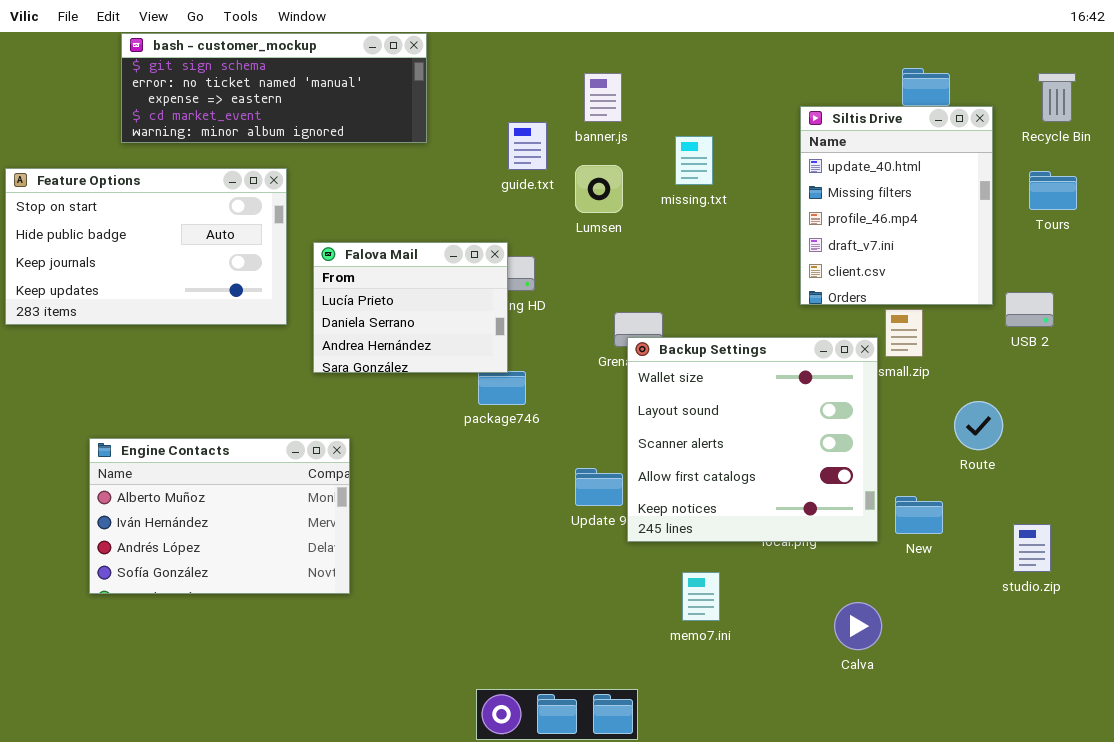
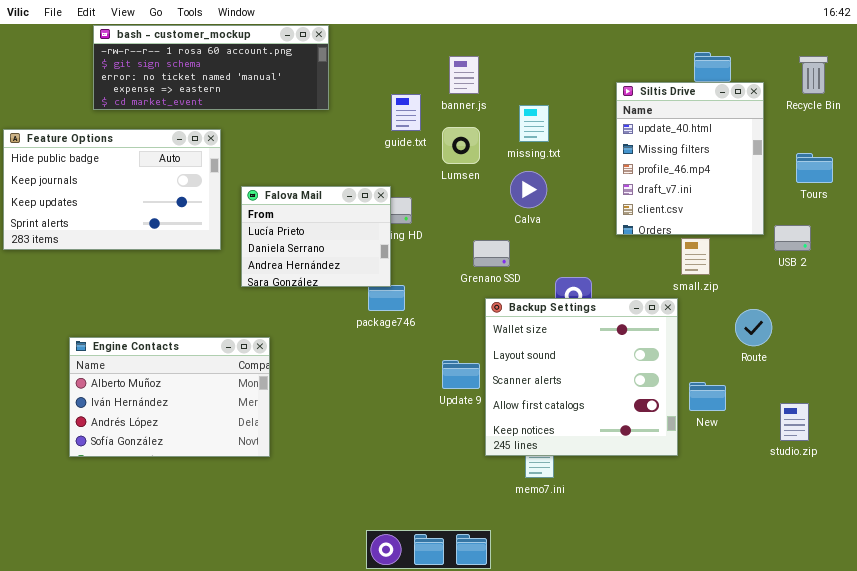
bash - customer_mockup: [121,33,427,143] -> [93,25,329,110], scrolled up 1 row
Feature Options: [5,168,287,325] -> [3,129,221,250], scrolled down 1 row
Tours: [1029,171,1077,210] -> [796,153,833,183], moved
Backup Settings: [627,337,878,542] -> [485,298,678,456], moved
Calva: [834,602,882,650] -> [510,171,547,208], moved

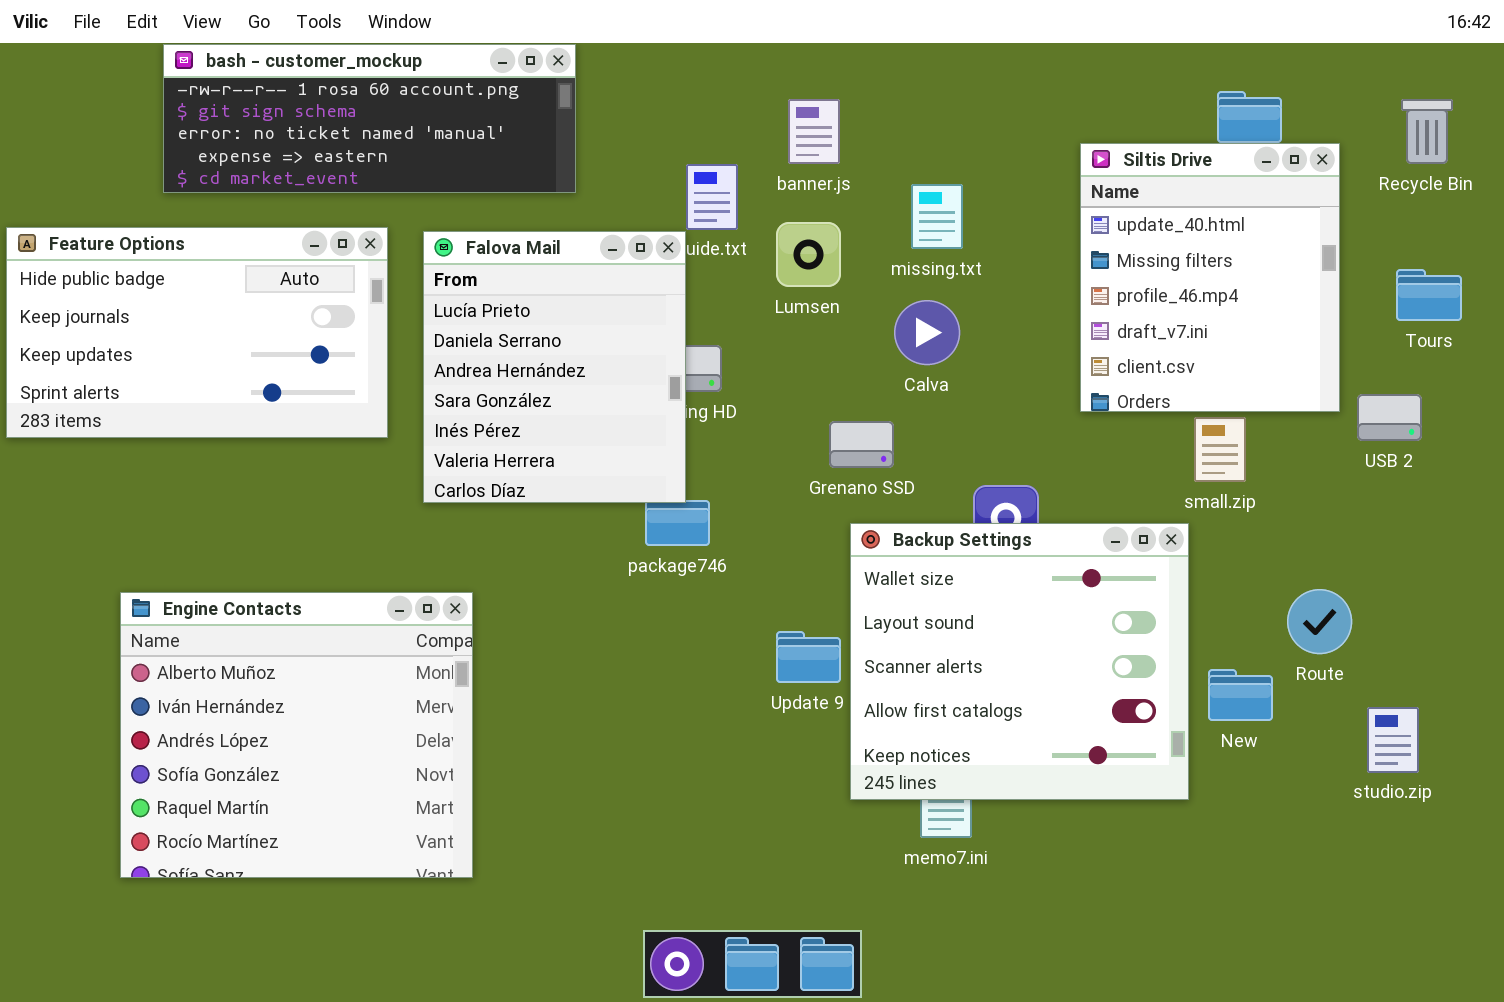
Falova Mail: [241,186,391,287] -> [423,231,686,503], resized
Route: [735,309,772,346] -> [1287,589,1352,654], moved
Engine Contacts: [69,337,270,457] -> [120,592,473,878], resized

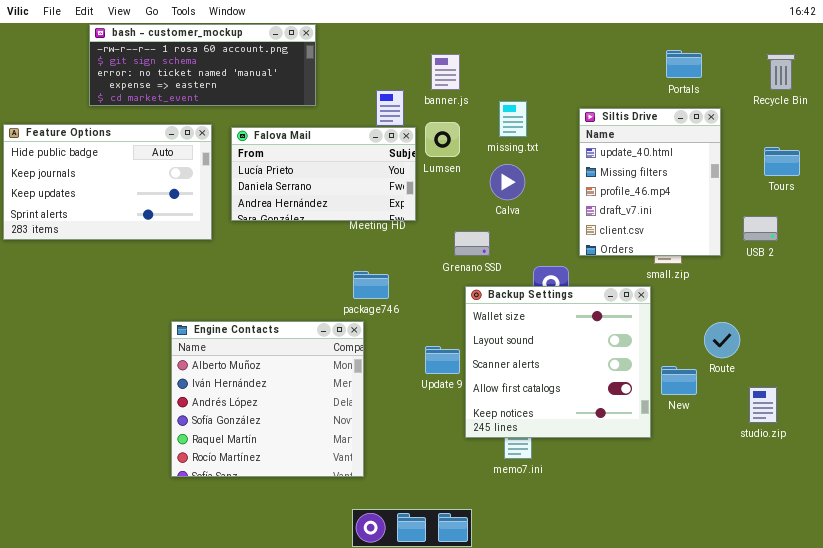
Siltis Drive: [1080,143,1340,412] -> [579,108,721,256], moved
Falova Mail: [423,231,686,503] -> [231,127,416,221], resized
Engine Contacts: [120,592,473,878] -> [171,321,364,477], moved

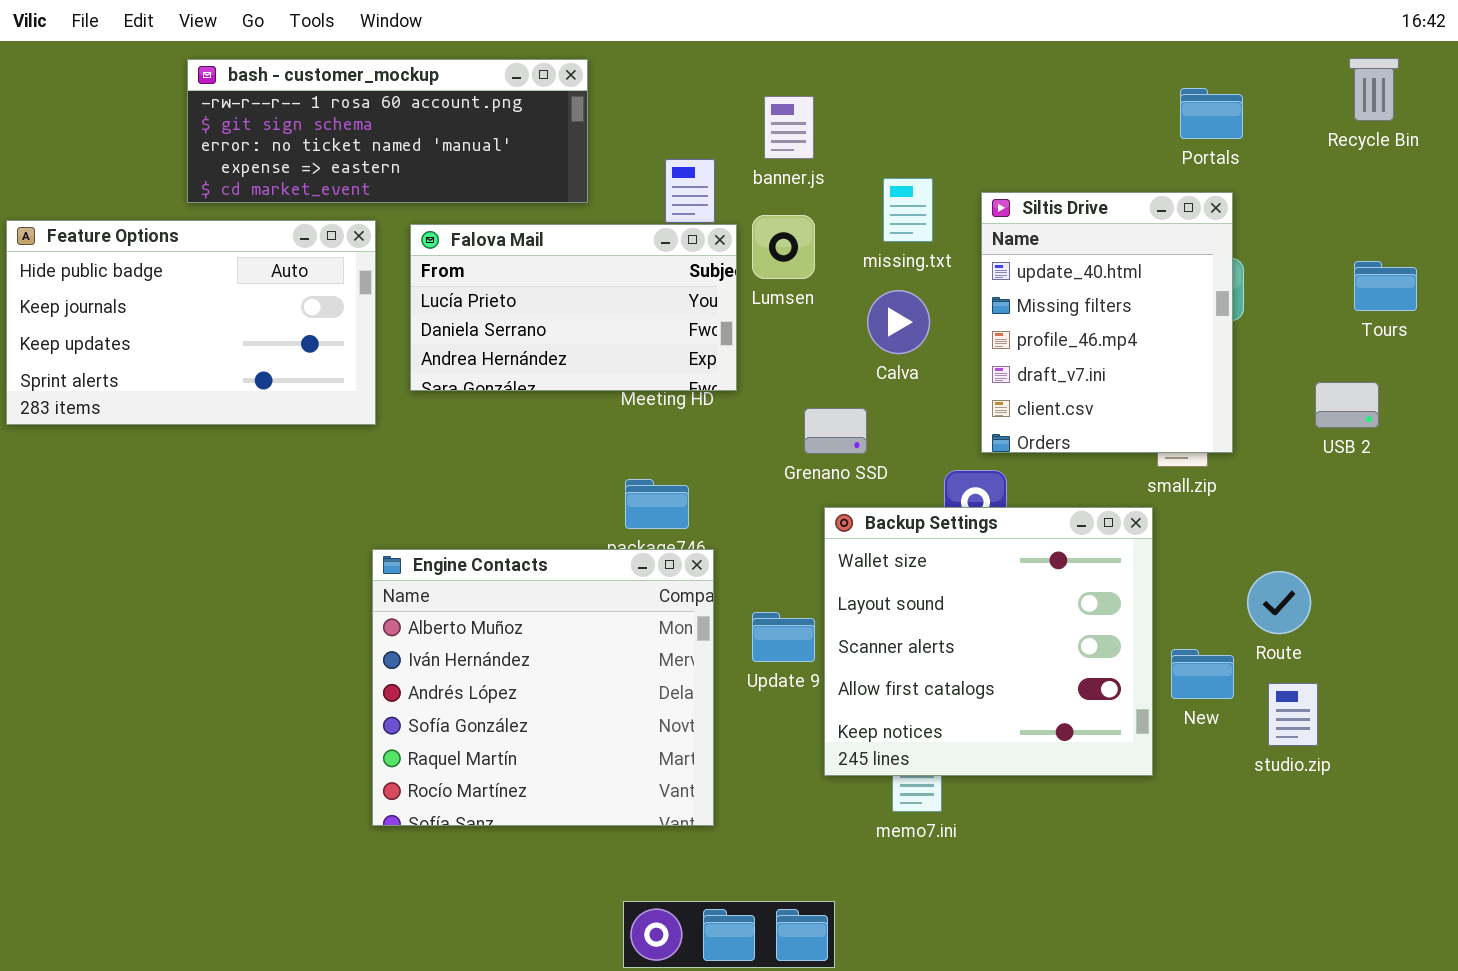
bash - customer_mockup: [89,24,316,106] -> [187,59,588,203], moved
Recycle Bin: [767,54,795,90] -> [1349,58,1399,121], moved
Siltis Drive: [579,108,721,256] -> [981,192,1233,453], moved
Engine Contacts: [171,321,364,477] -> [372,549,714,826], moved
studio.zip: [749,387,777,423] -> [1268,683,1318,746], moved

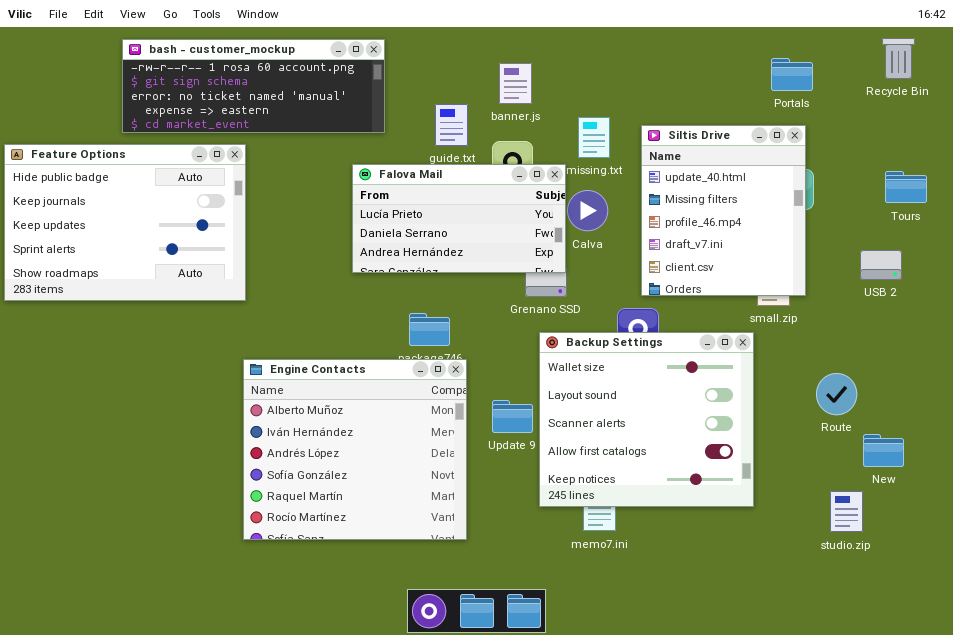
Feature Options: [6,220,376,425] -> [4,144,246,301], resized
Falova Mail: [410,224,737,391] -> [352,164,566,273], moved
New: [1171,649,1234,699] -> [863,434,904,467], moved
studio.zip: [1268,683,1318,746] -> [830,491,863,532], moved

